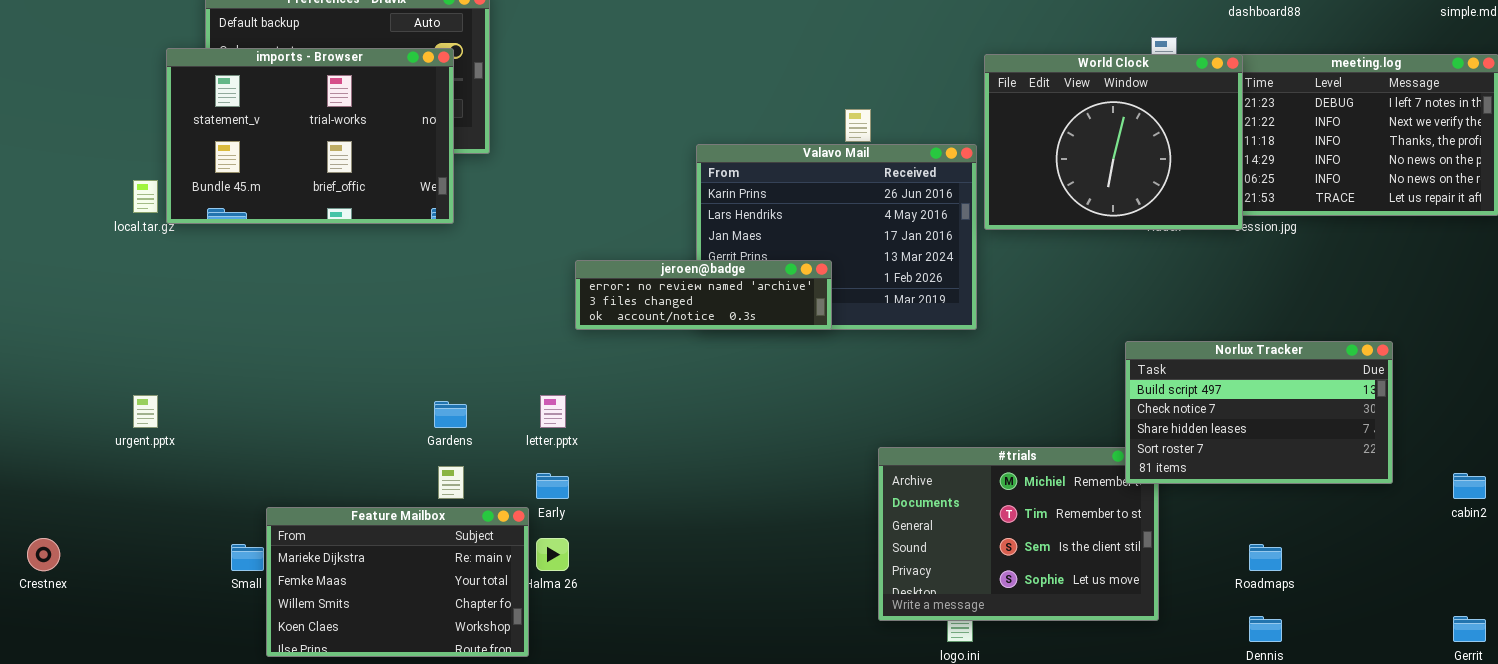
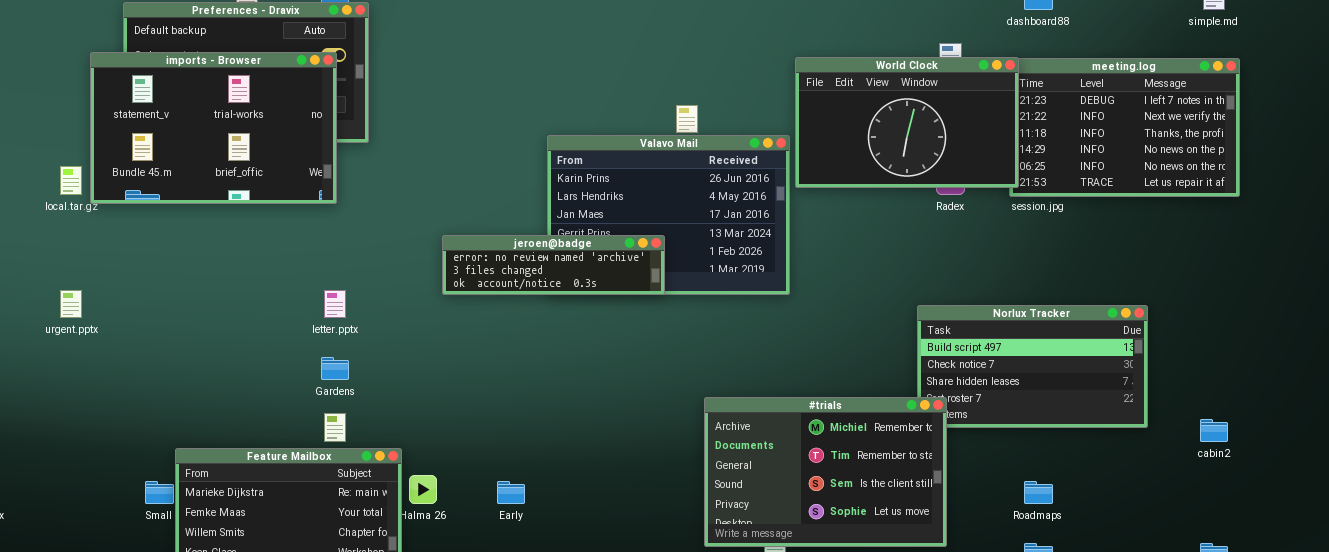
World Clock: [984,54,1243,230] -> [795,57,1019,188], resized
urgent.pptx: [133,395,158,428] -> [60,290,82,318], moved
letter.pptx: [540,395,566,428] -> [324,290,346,318], moved
#trials: [878,447,1159,621] -> [704,397,947,547], raised
Early: [536,473,569,499] -> [497,481,525,504], moved

